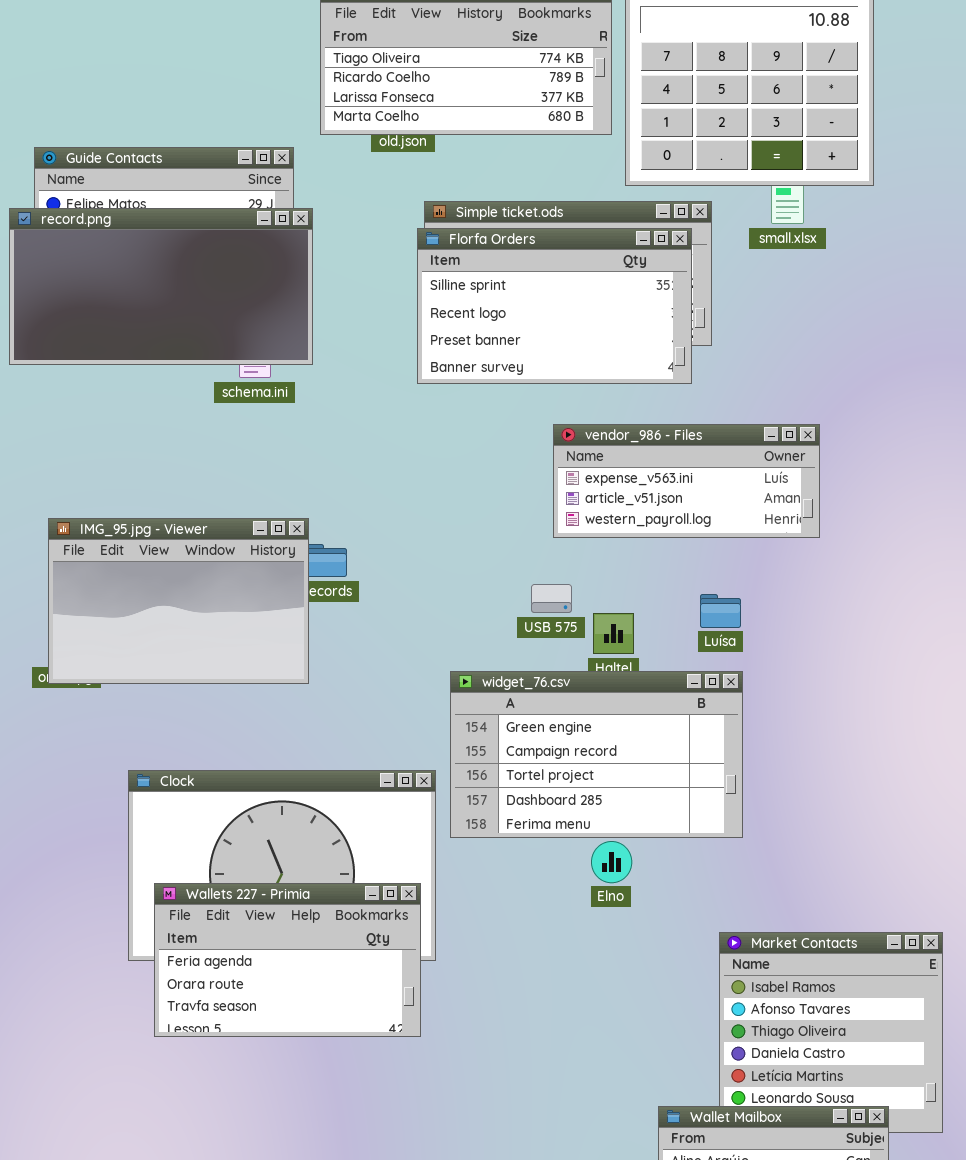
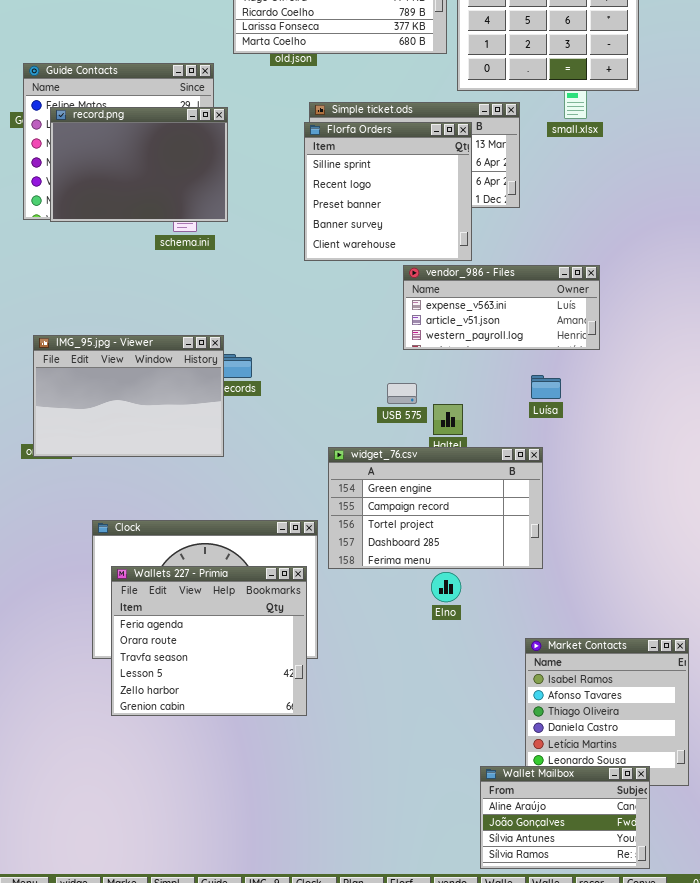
record.png: [9,208,313,365] -> [50,107,228,222], resized
Florfa Orders: [417,228,692,384] -> [304,122,472,261], resized
Luísa: [700,594,741,628] -> [531,375,561,399], moved
Wallets 227 - Primia: [154,883,421,1037] -> [111,566,307,716], resized

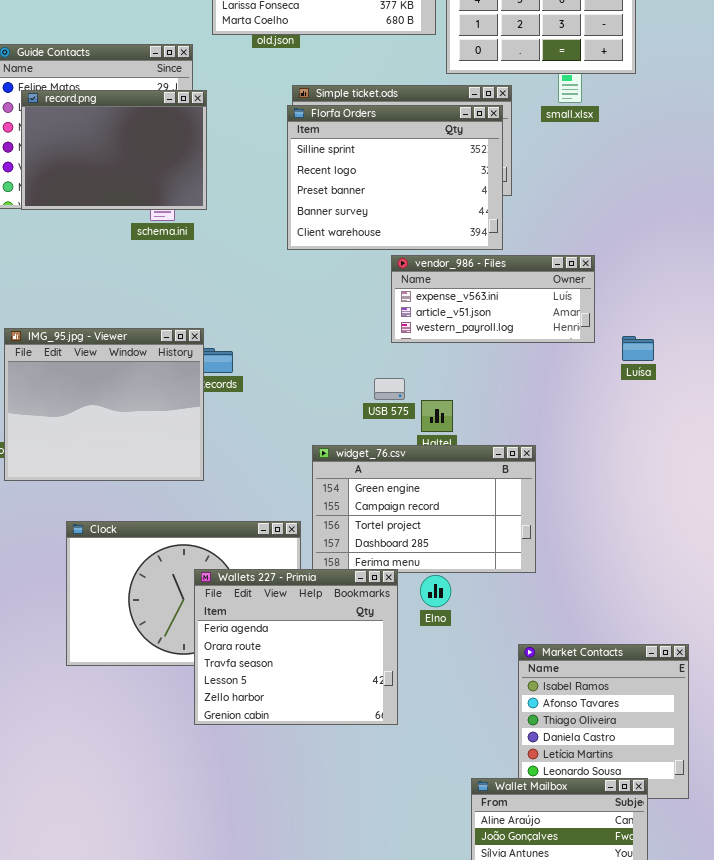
Florfa Orders: [304,122,472,261] -> [287,105,503,250], resized
IMG_95.jpg - Viewer: [33,335,224,457] -> [4,328,204,481], resized
Luísa: [531,375,561,399] -> [622,336,654,361], moved
Wallets 227 - Primia: [111,566,307,716] -> [194,569,398,725], moved

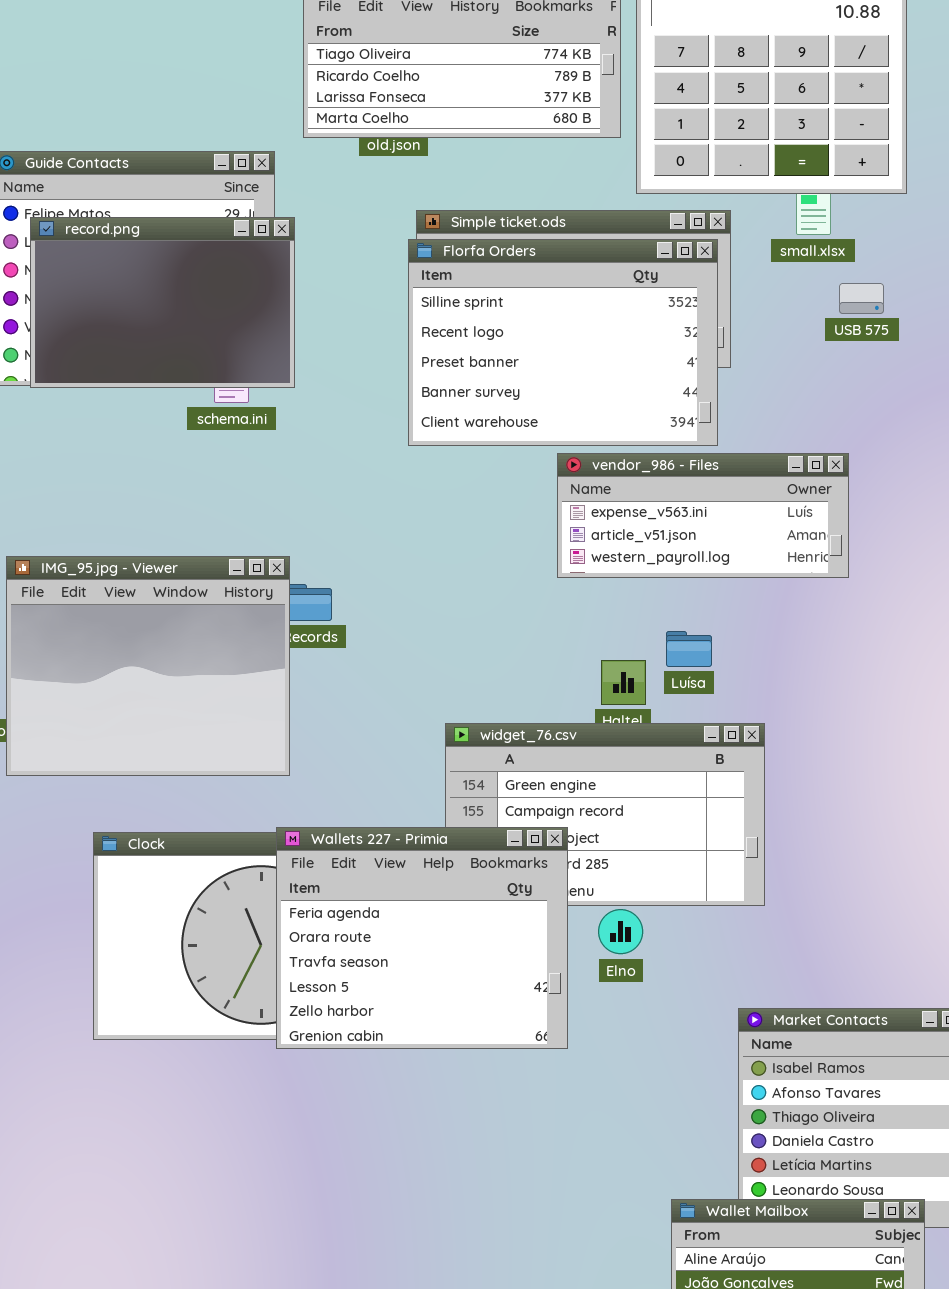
Luísa: [622,336,654,361] -> [666,631,712,667], moved
USB 575: [374,378,405,400] -> [839,283,884,314], moved
Wallets 227 - Primia: [194,569,398,725] -> [276,827,568,1049], moved

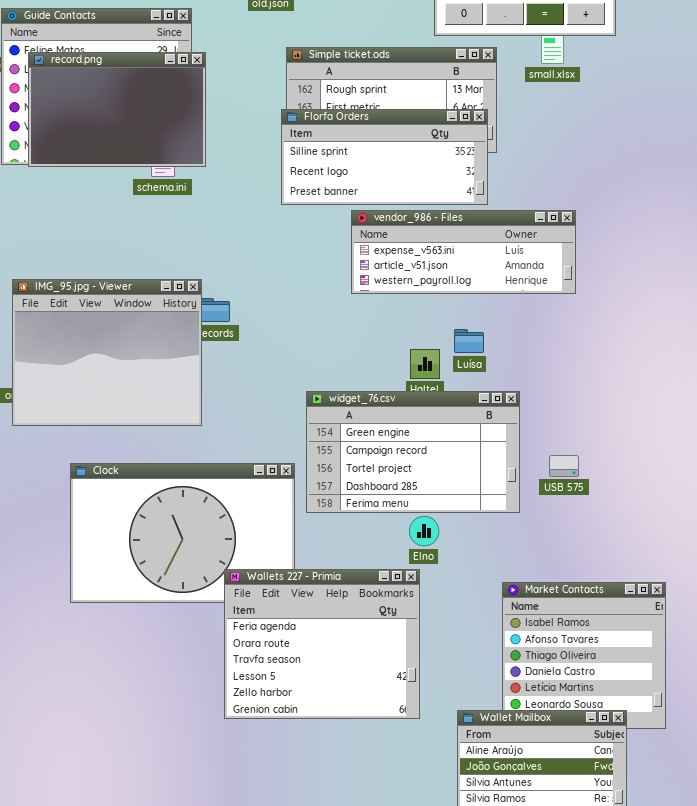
Florfa Orders: [408,239,718,446] -> [281,109,488,205], resized
USB 575: [839,283,884,314] -> [549,455,579,477], moved
vendor_986 - Files: [557,453,849,578] -> [351,210,576,294], resized
Wallets 227 - Primia: [276,827,568,1049] -> [224,569,420,719], moved

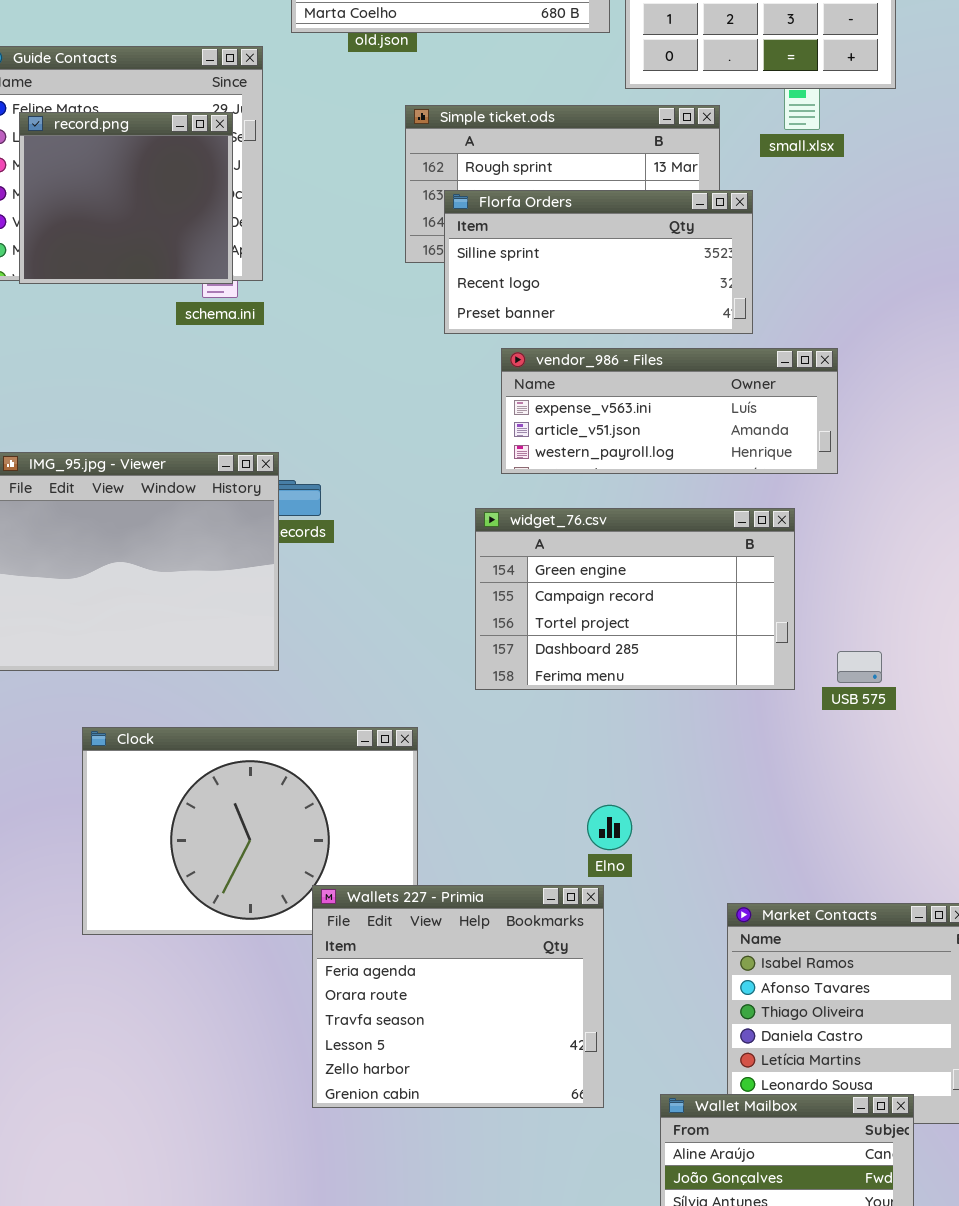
record.png: [28,52,206,167] -> [19,112,233,284], resized
Florfa Orders: [281,109,488,205] -> [444,190,753,334], moved
widget_76.csv: [306,391,520,513] -> [475,508,795,690], moved
USB 575: [549,455,579,477] -> [837,651,882,683], moved

